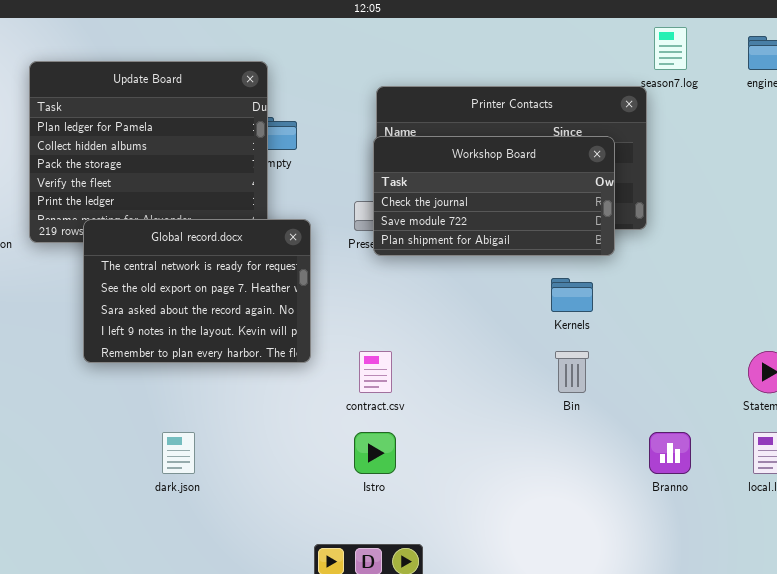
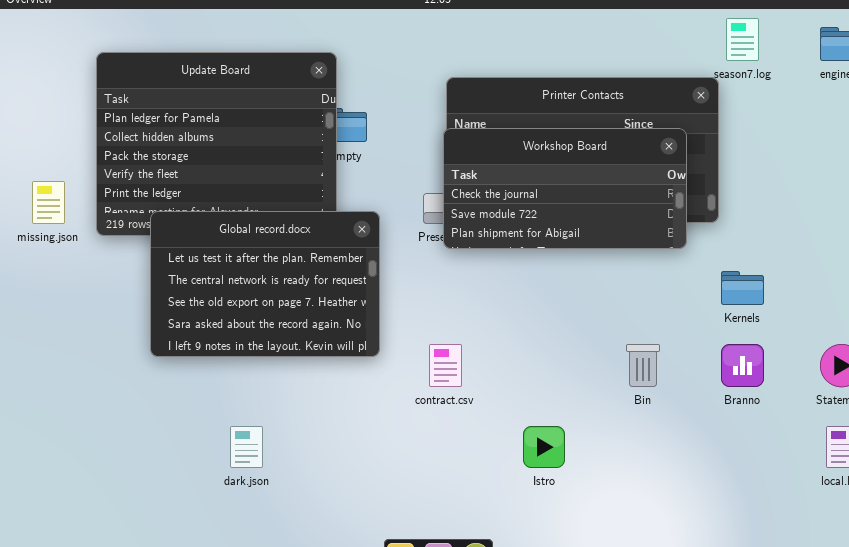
Global record.docx: [83,219,311,363] -> [150,211,380,357], scrolled up 1 row
Kernels: [551,278,593,312] -> [721,271,764,305], moved
Istro: [354,432,396,474] -> [523,426,565,468], moved
Branno: [649,432,691,474] -> [721,344,764,387], moved

